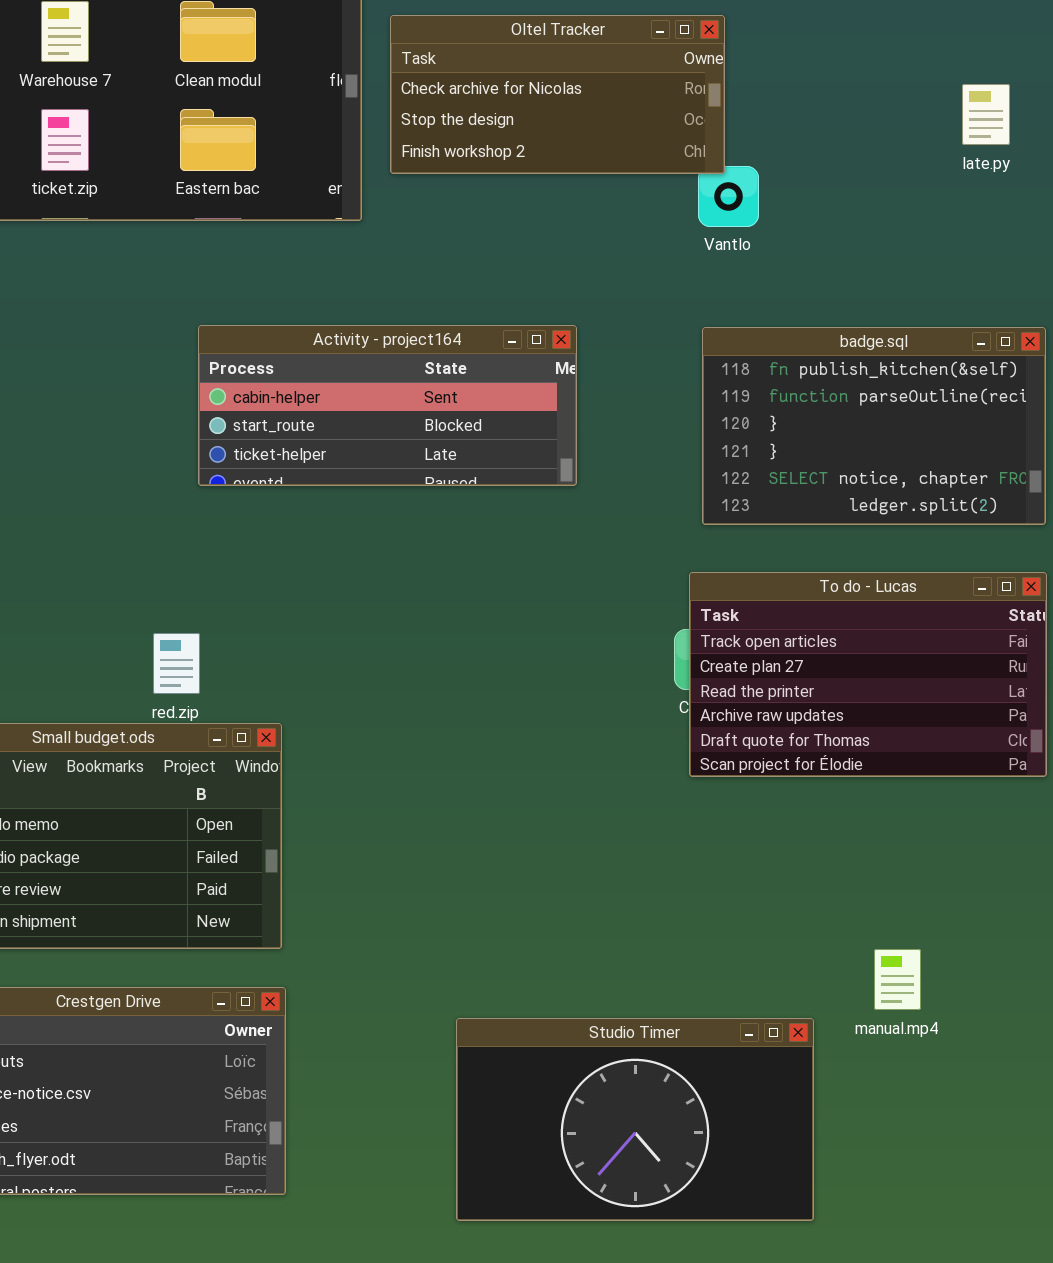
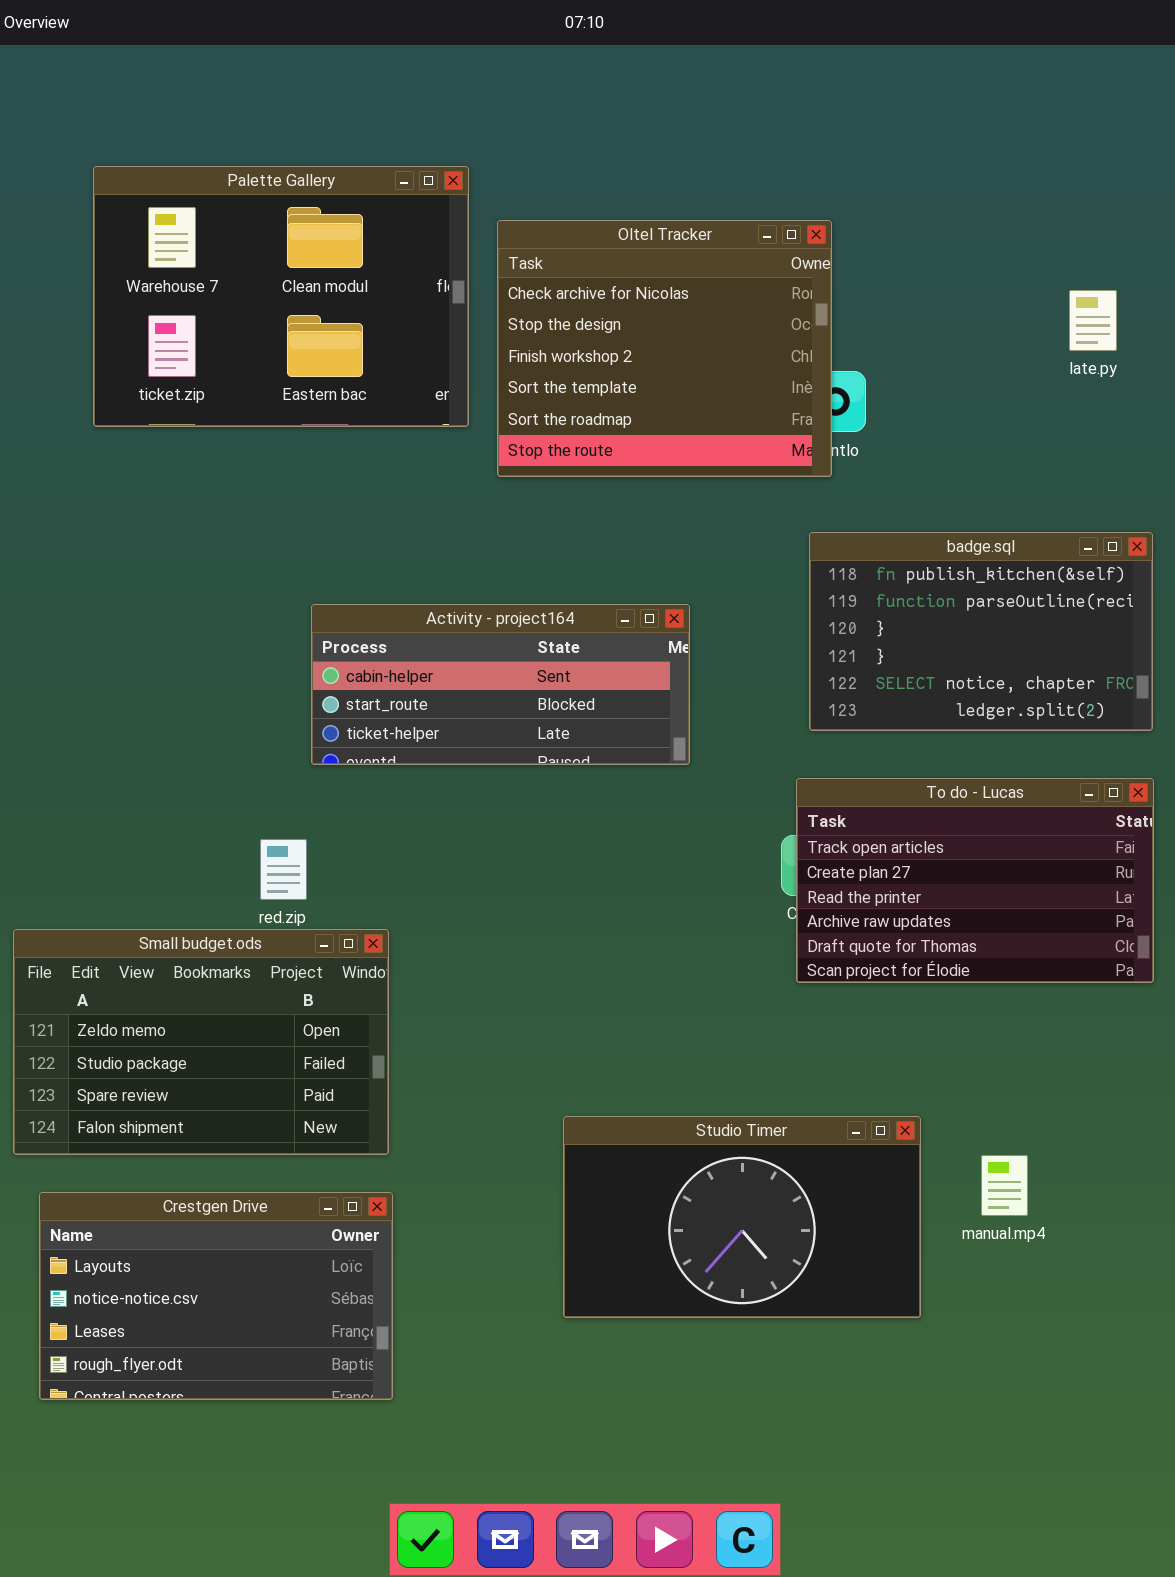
Oltel Tracker: [390,15,725,174] -> [497,220,832,477], resized
Activity - project164: [198,325,577,486] -> [311,604,690,765], moved
Studio Timer: [456,1018,814,1221] -> [563,1116,921,1318], moved

